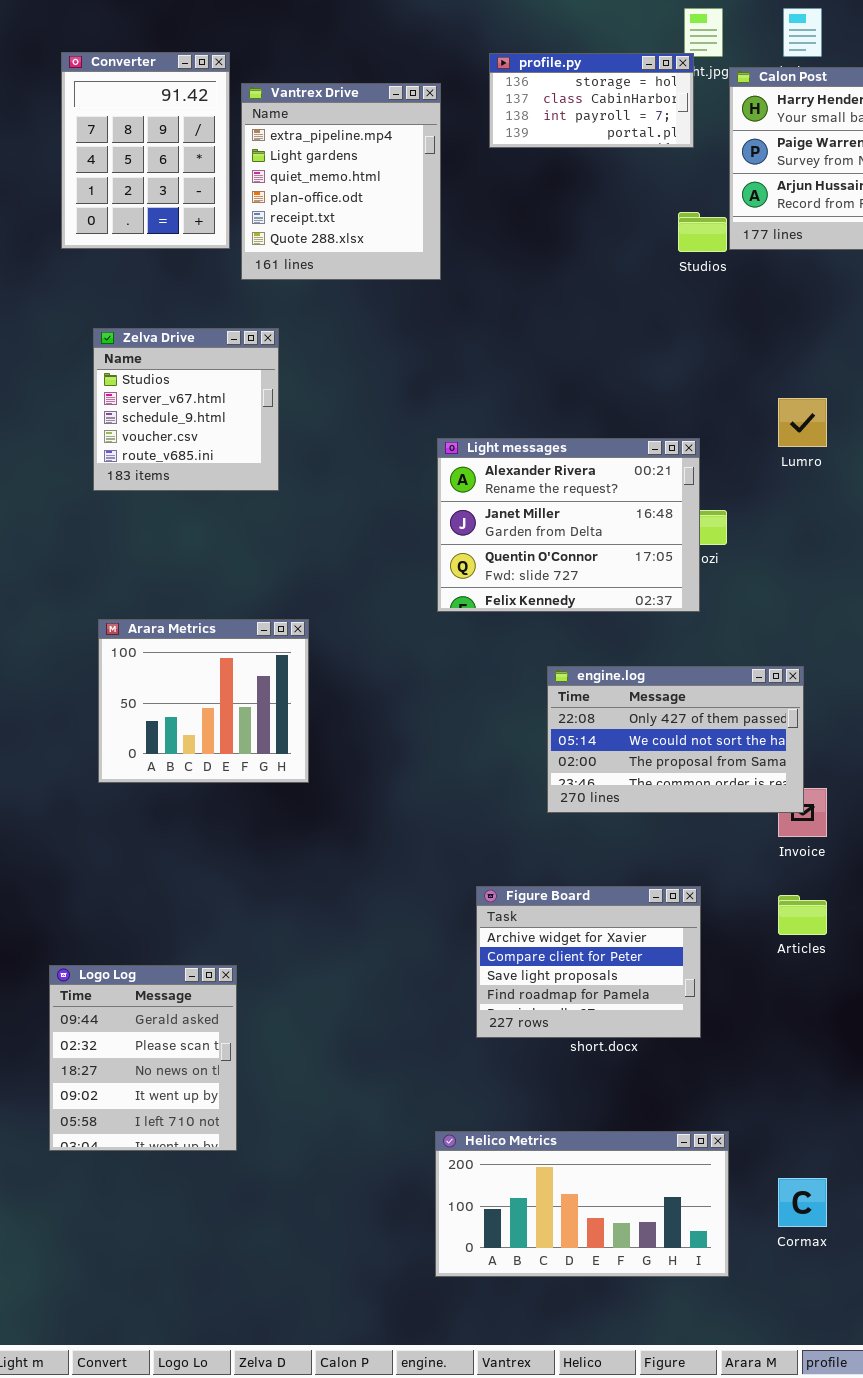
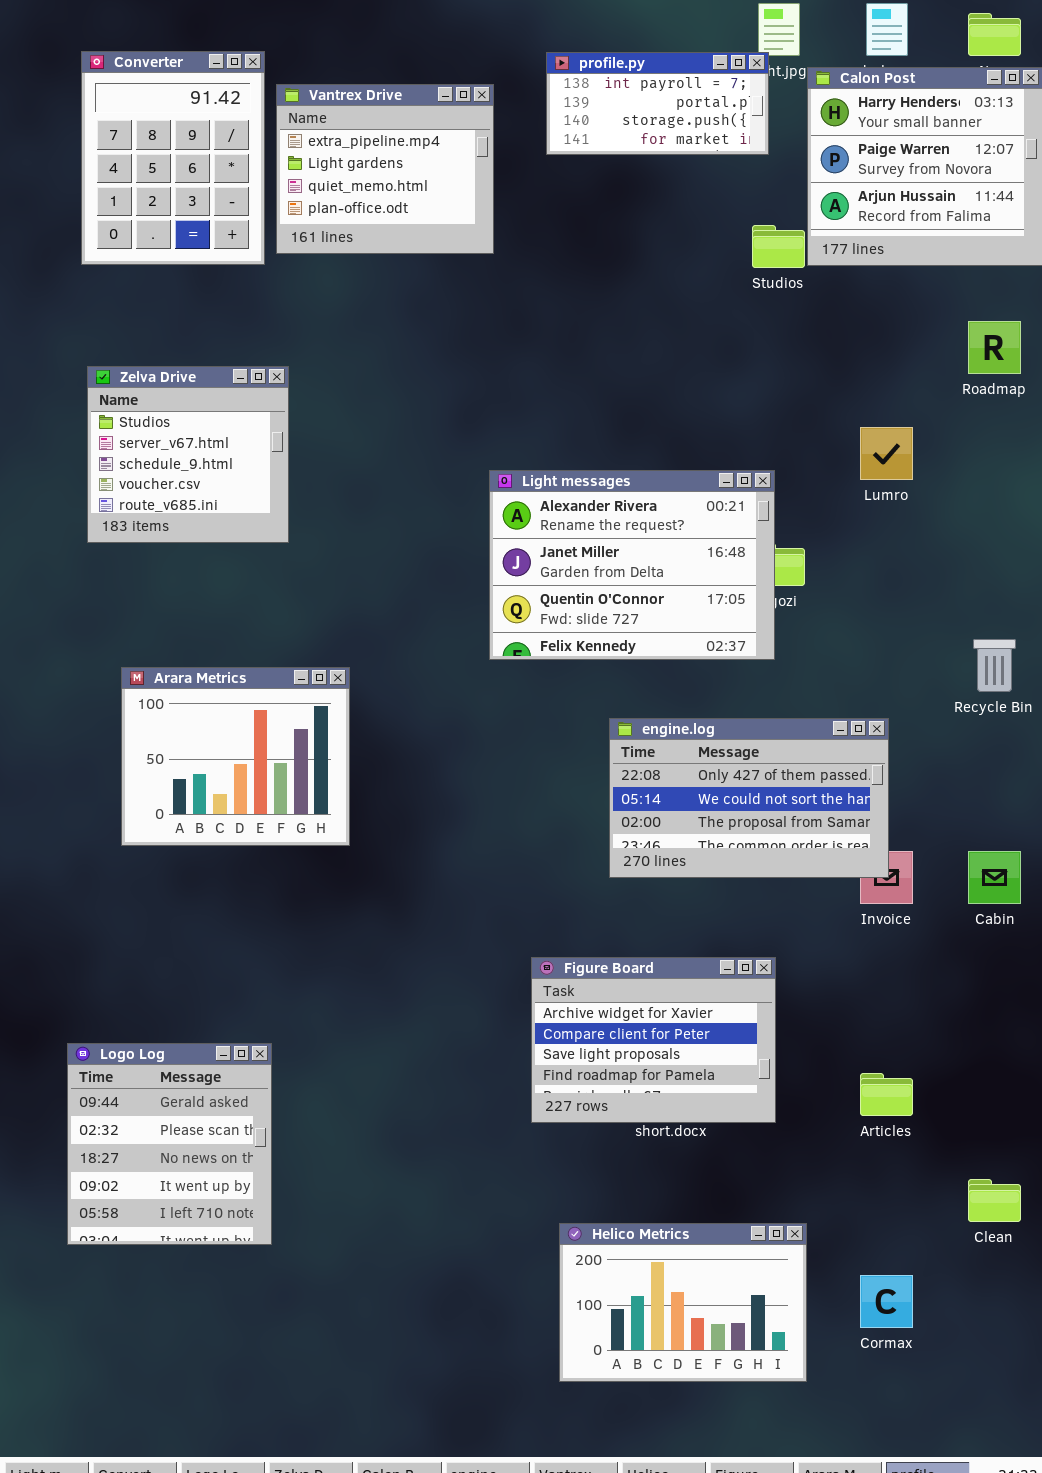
profile.py: [489,53,694,148] -> [546,52,769,155], scrolled down 2 rows
Vantrex Drive: [241,83,441,280] -> [276,84,494,254], resized
Zelva Drive: [93,328,279,491] -> [87,366,289,543], moved
Articles: [778,895,827,935] -> [860,1073,913,1116], moved
Helico Metrics: [435,1131,729,1277] -> [559,1223,807,1382], resized

